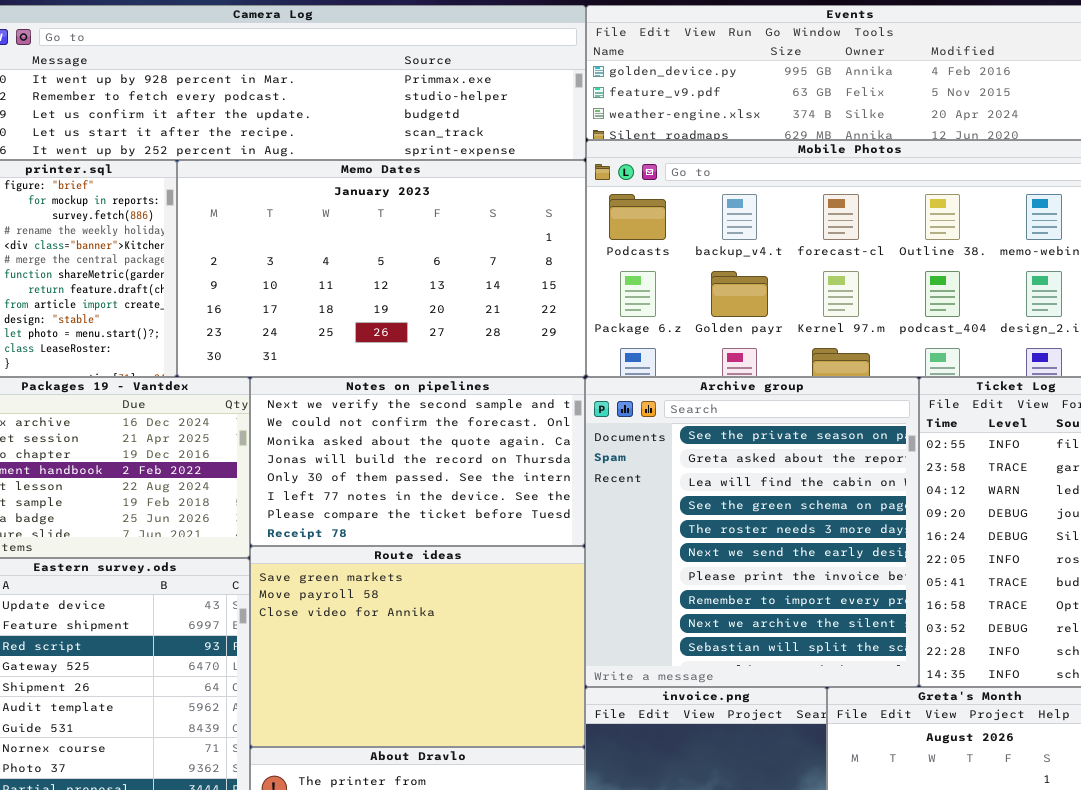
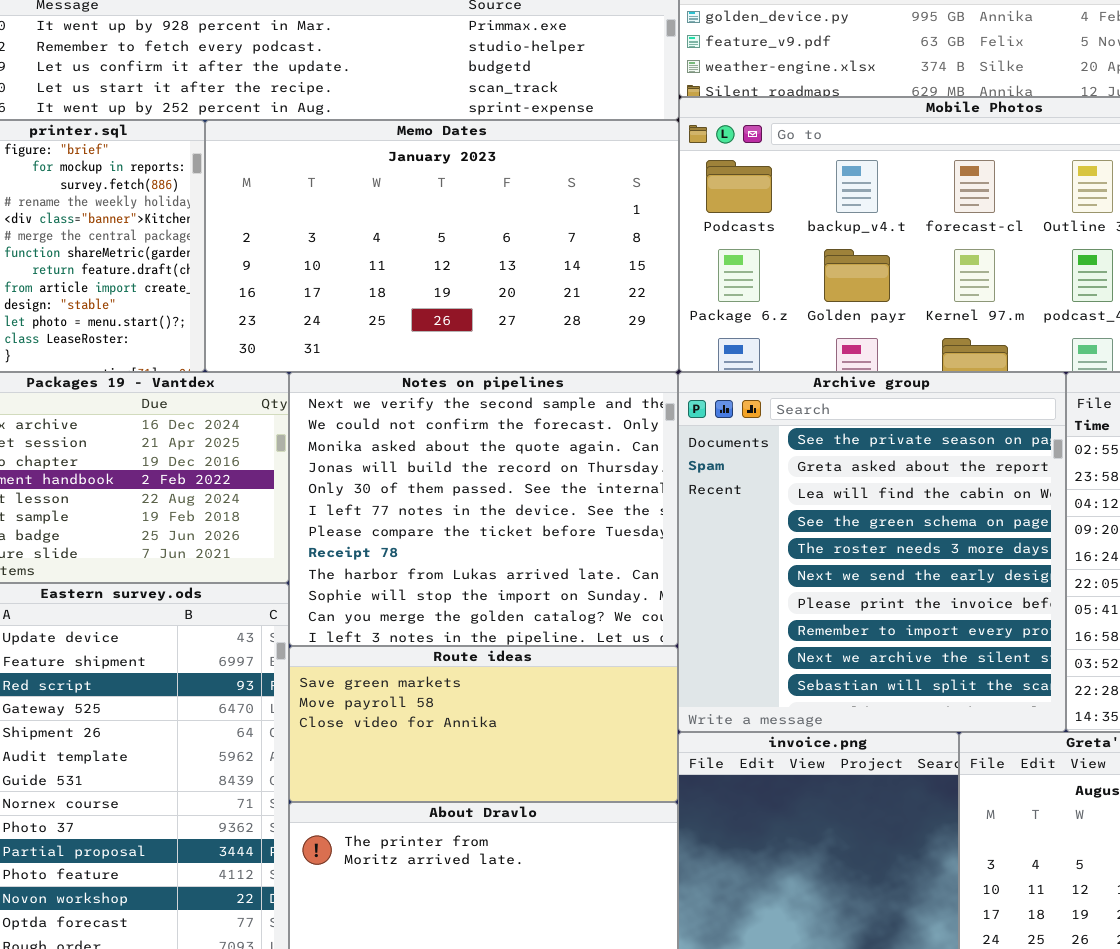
Notes on pipelines: [250,377,585,546] -> [289,372,678,646], resized
Route ideas: [250,546,585,747] -> [289,646,678,802], resized

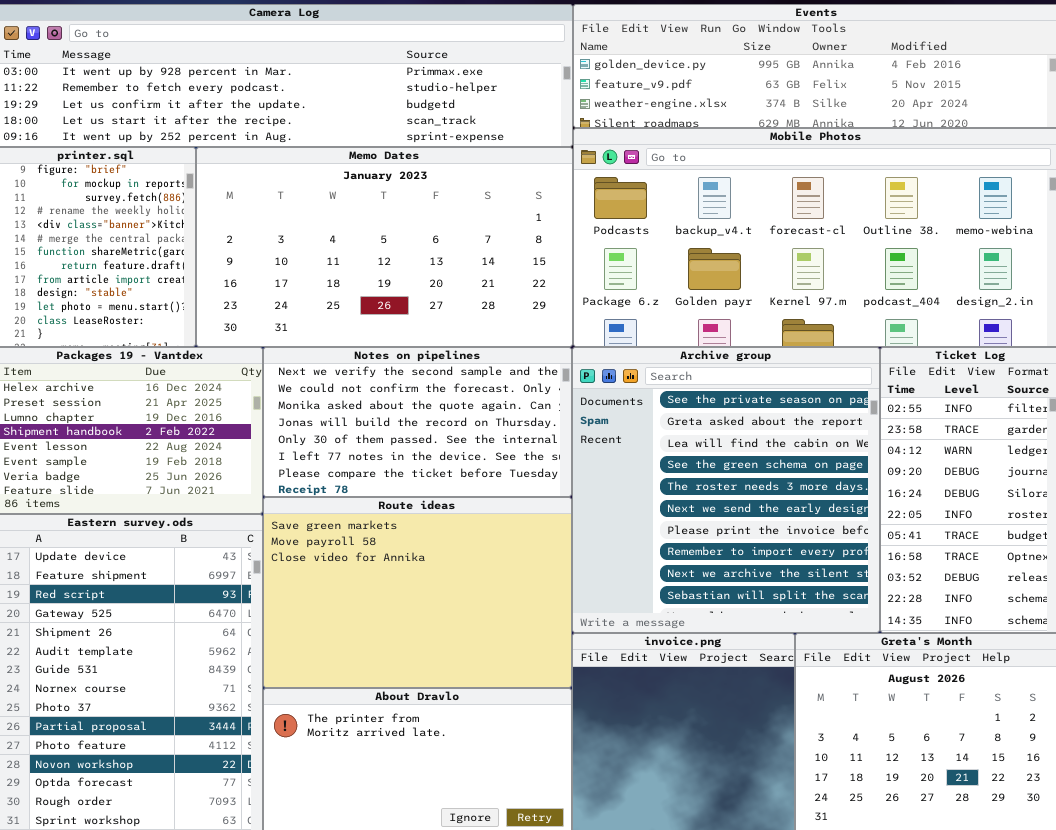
Notes on pipelines: [289,372,678,646] -> [263,347,572,497], resized
Route ideas: [289,646,678,802] -> [263,497,572,688], resized

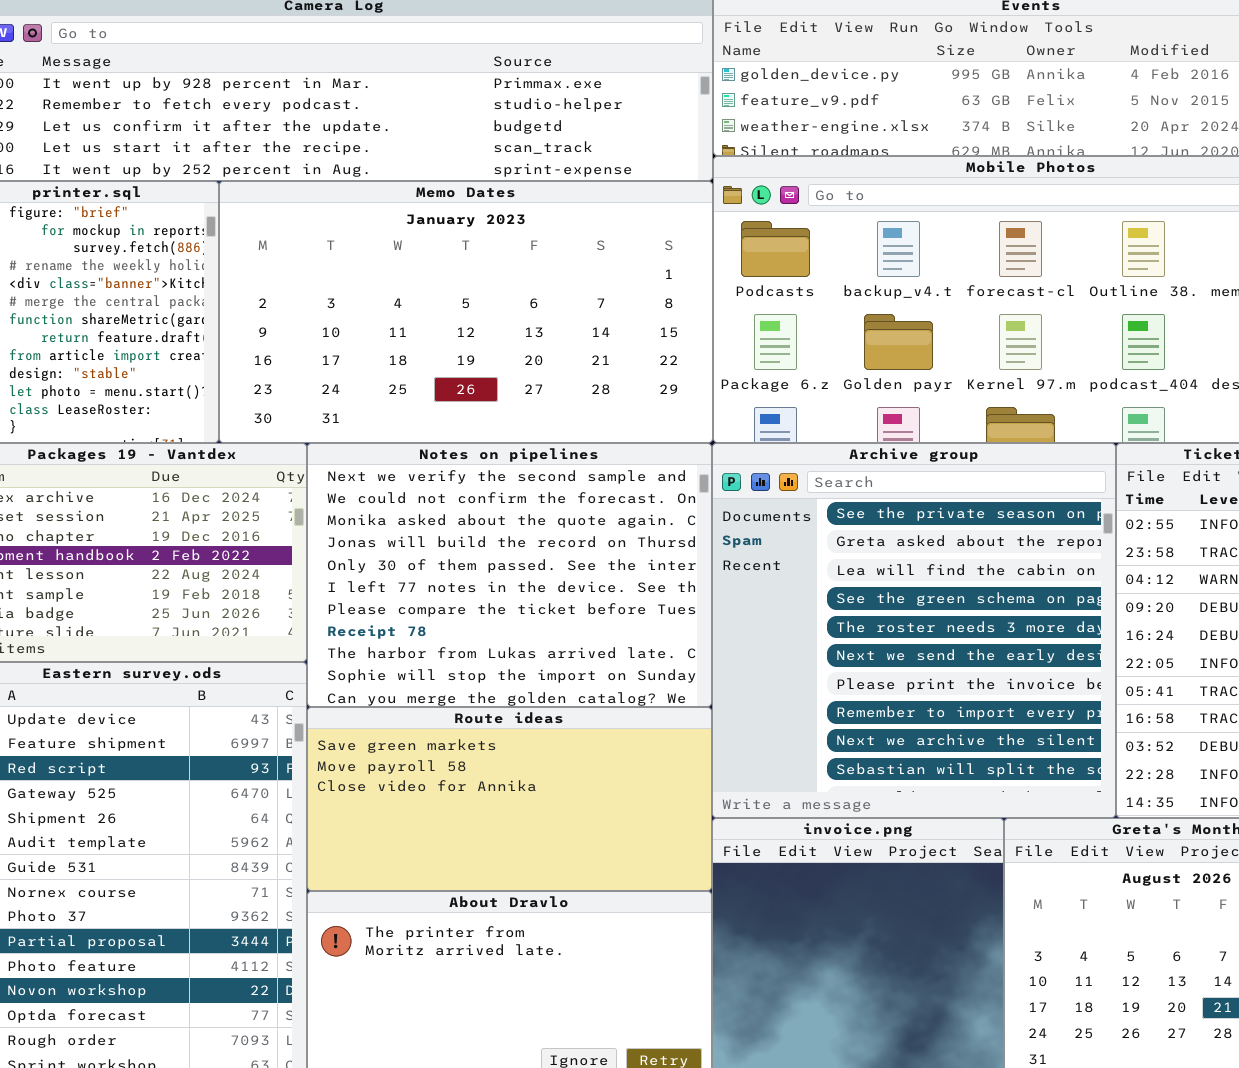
Notes on pipelines: [263,347,572,497] -> [307,443,712,707], resized
Route ideas: [263,497,572,688] -> [307,707,712,891], resized

